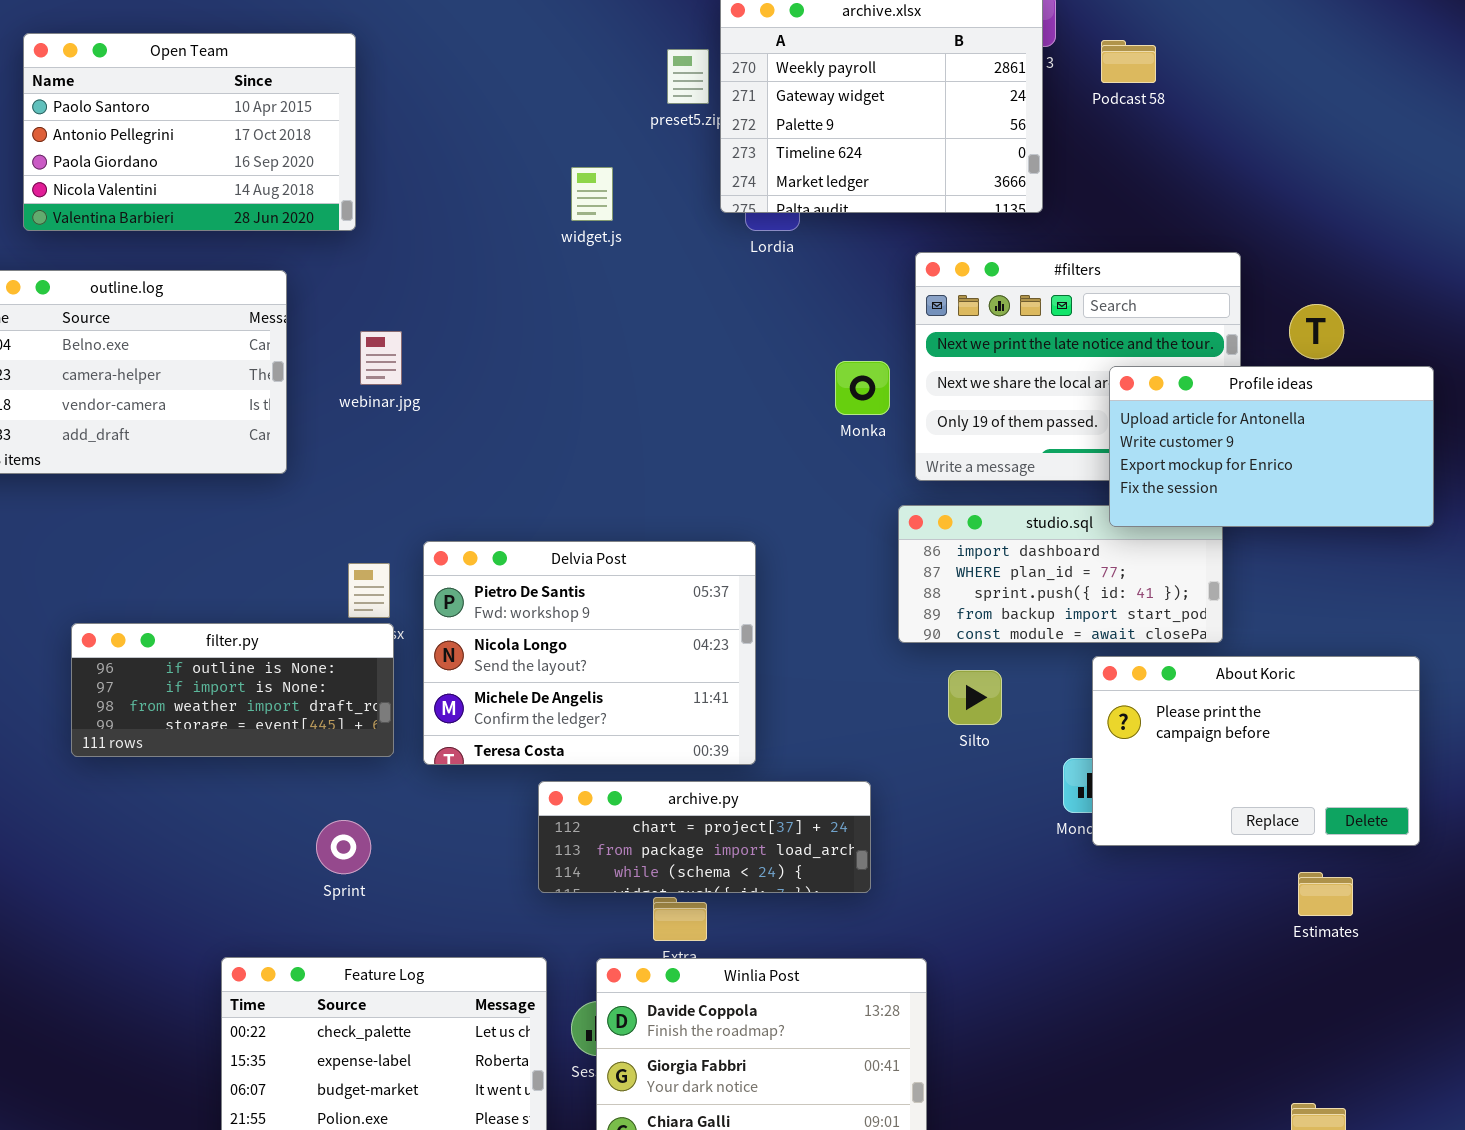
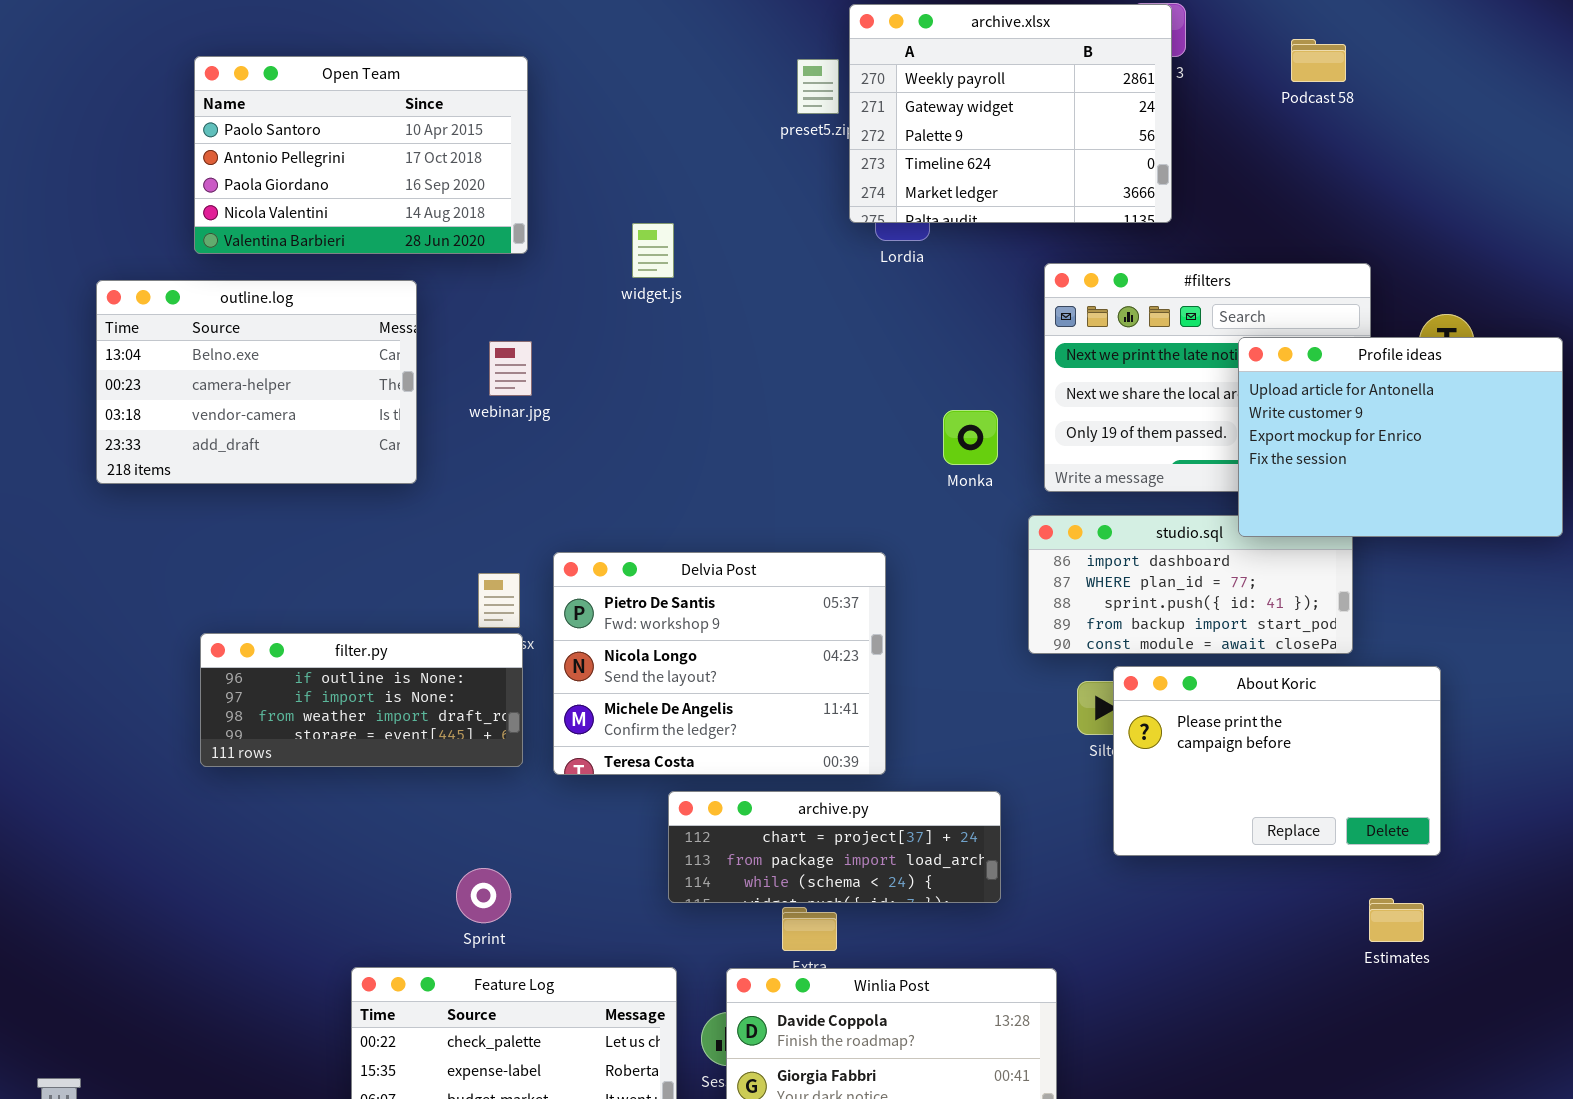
Open Team: [23,33,356,231] -> [194,56,528,254], moved
Podcast 58: [1101,40,1156,83] -> [1291,39,1346,82], moved
widget.js: [571,167,613,221] -> [632,223,674,278], moved
Monka: [835,361,890,415] -> [943,410,998,465], moved
Profile ideas: [1109,366,1434,527] -> [1238,337,1563,537], resized
About Koric: [1092,656,1420,846] -> [1113,666,1441,856], moved
Sprint: [316,820,371,874] -> [456,868,511,923], moved
Estimates: [1298,872,1353,916] -> [1369,898,1424,942], moved

